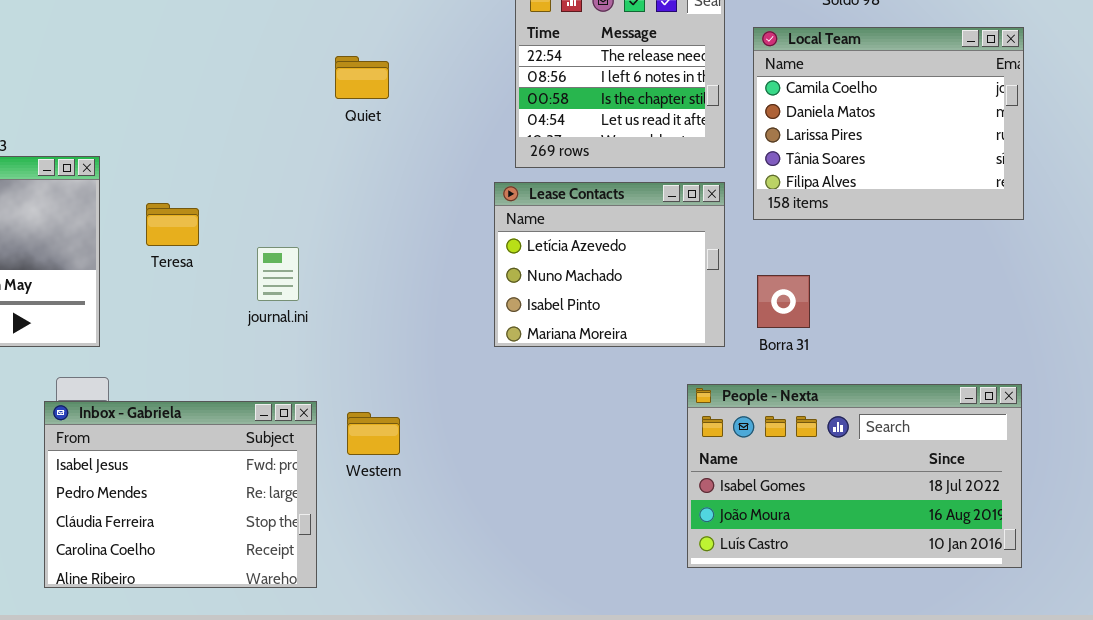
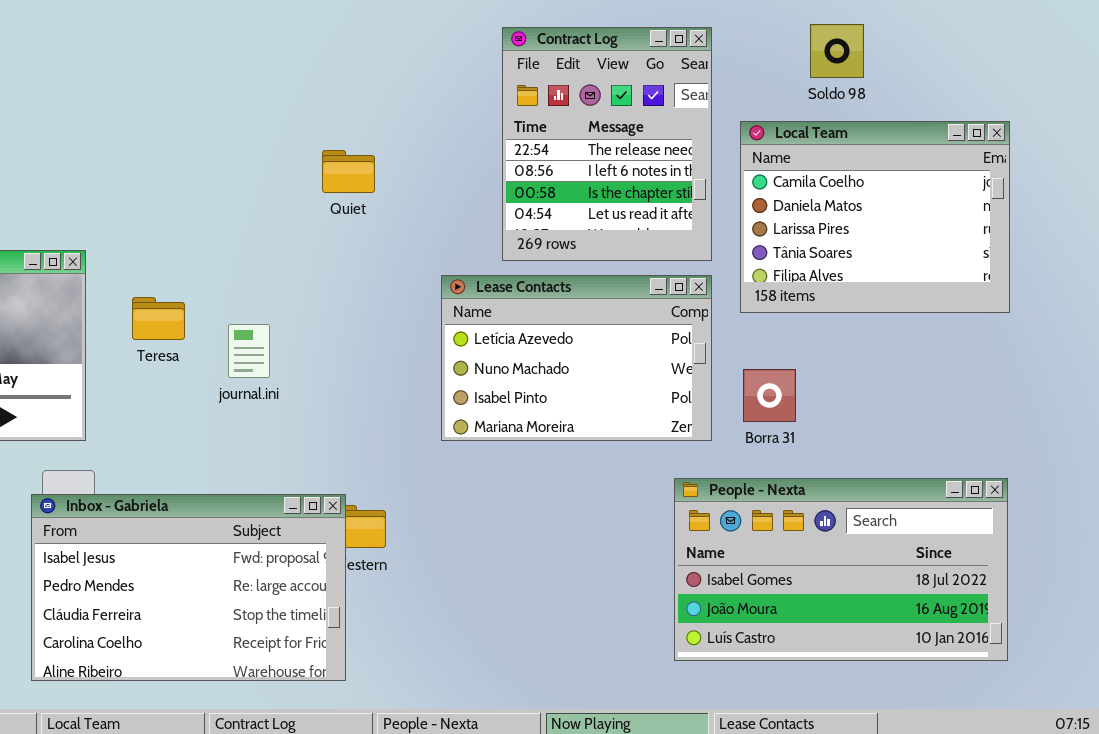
Lease Contacts: [494,182,725,347] -> [441,275,712,441], resized
journal.ini: [257,247,299,301] -> [228,324,270,378], moved
Inbox - Gabriela: [44,401,317,588] -> [31,494,346,681], resized

